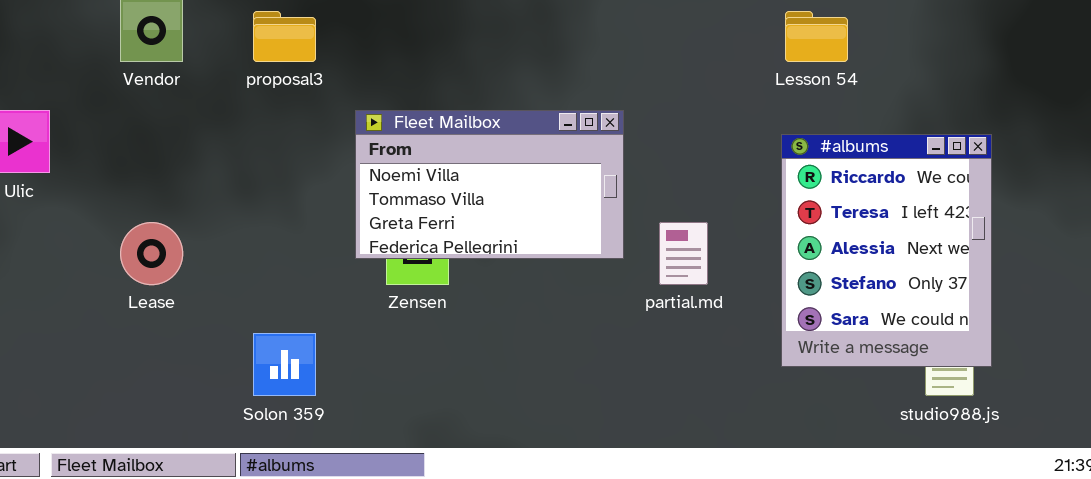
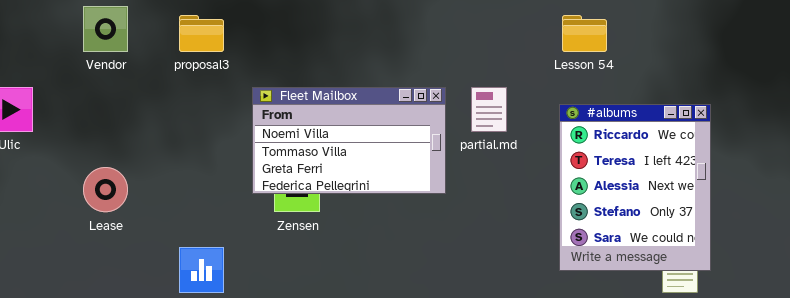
partial.md: [659,222,708,285] -> [471,87,507,132], moved

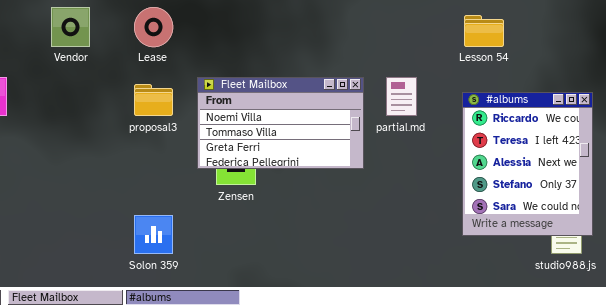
proposal3: [179,15,224,52] -> [134,84,173,116], moved
Lease: [83,167,128,212] -> [134,7,173,47], moved

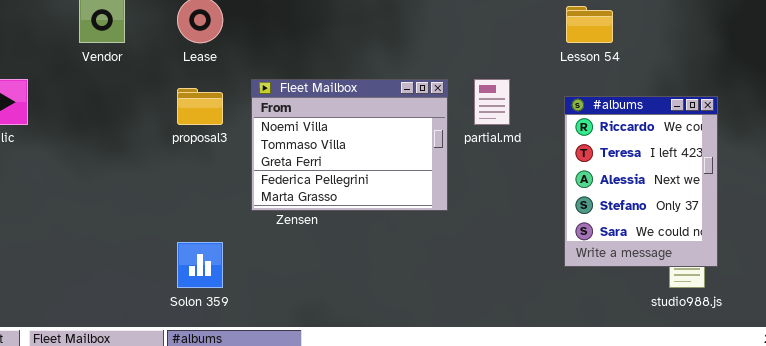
Fleet Mailbox: [197,77,364,169] -> [251,79,448,211], resized

